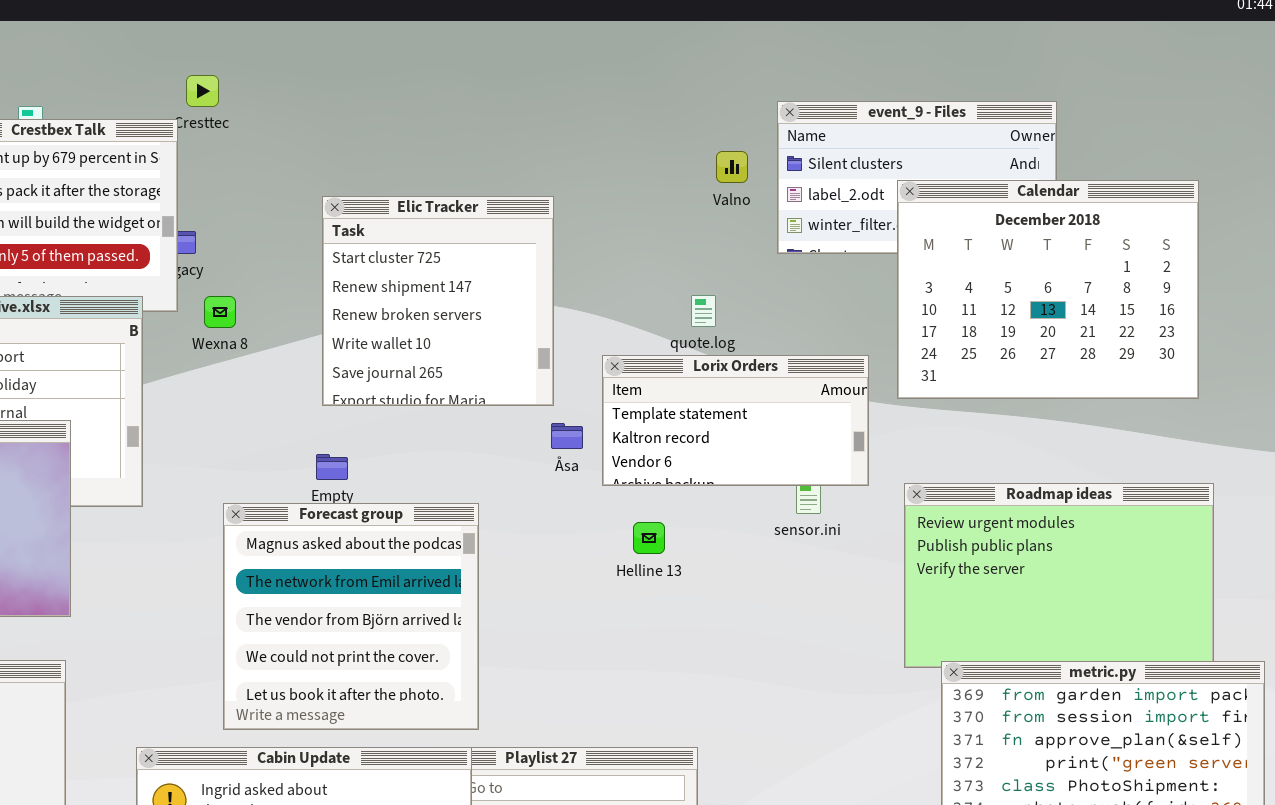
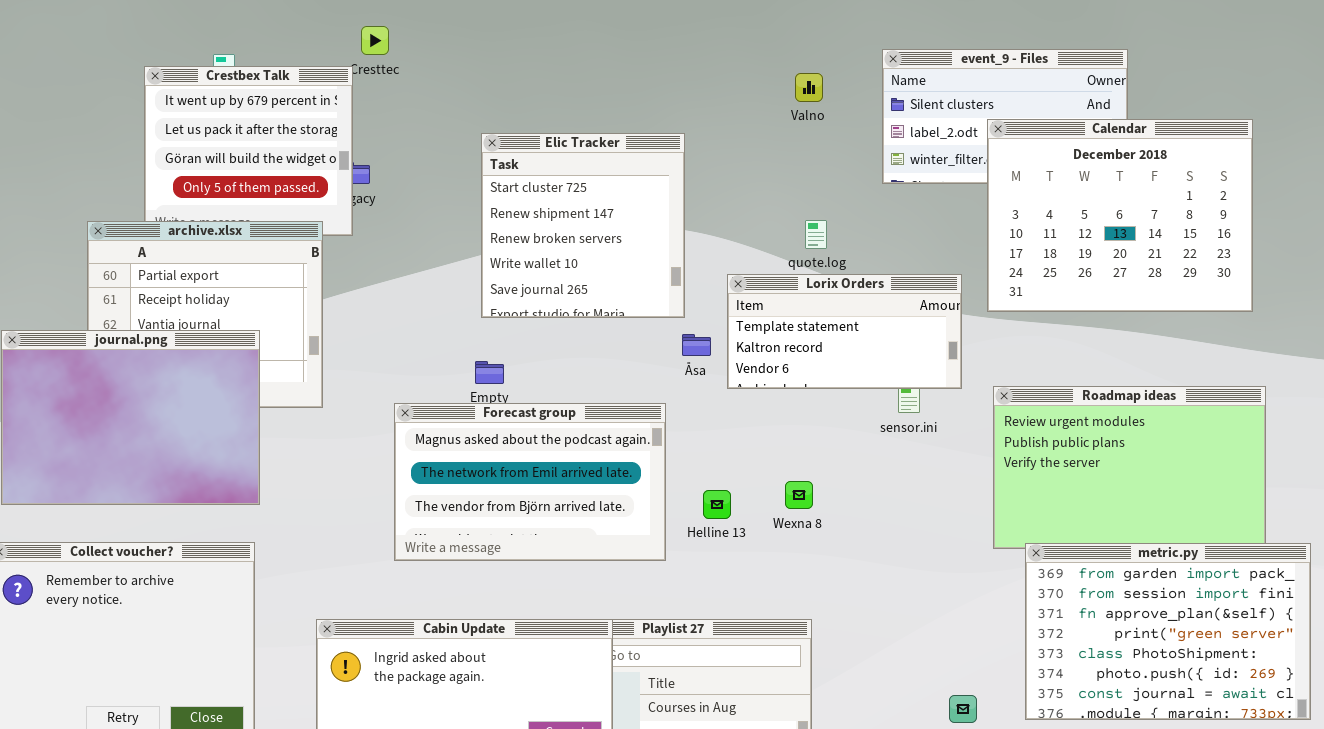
Valno: [716,151,748,183] -> [795,73,823,102], moved
Wexna 8: [204,296,236,328] -> [785,481,813,509], moved
Forecast group: [223,503,479,730] -> [394,403,666,561], resized
Helline 13: [633,522,665,554] -> [703,490,731,519], moved

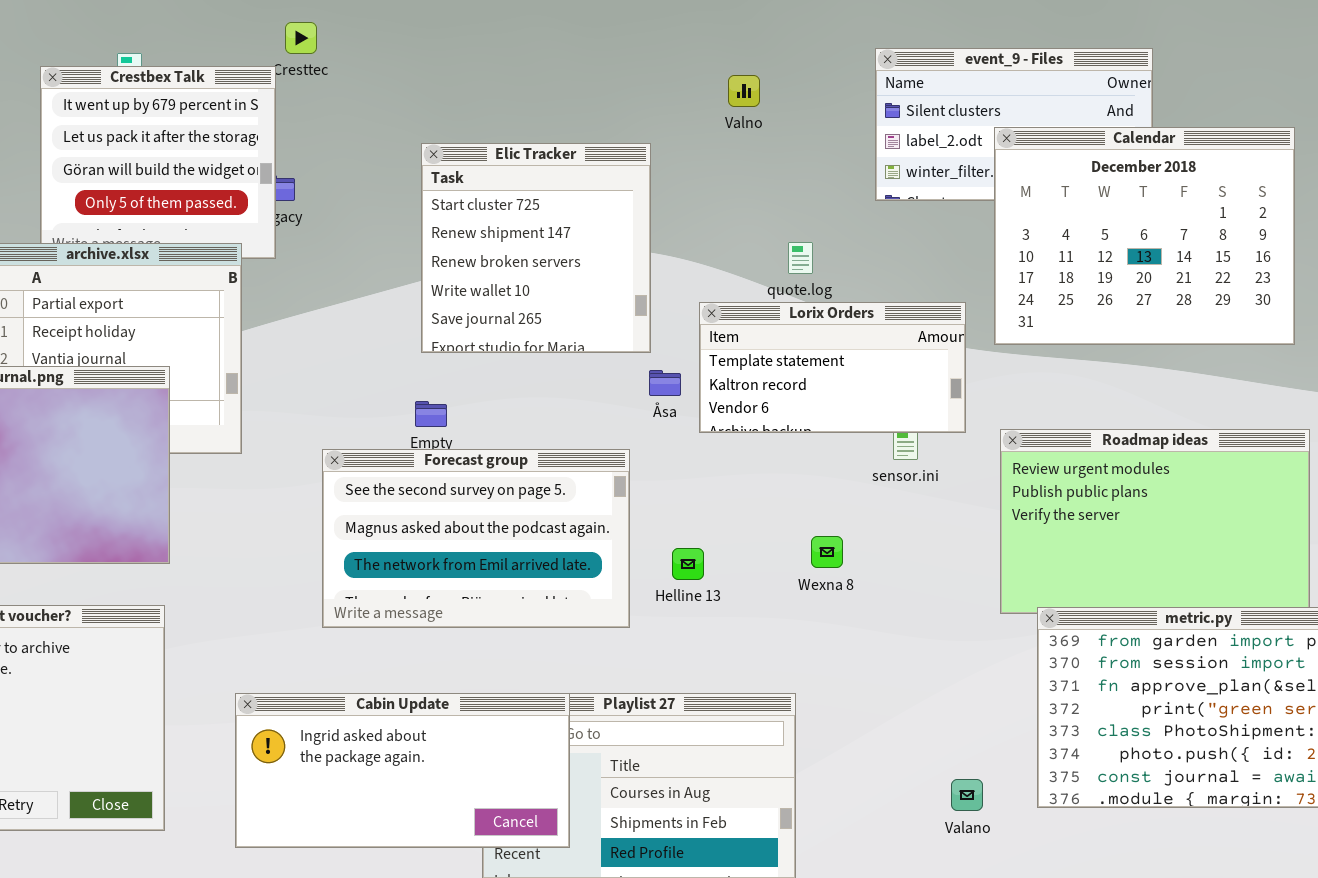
Valno: [795,73,823,102] -> [728,75,760,107], moved
Forecast group: [394,403,666,561] -> [322,449,630,628], scrolled up 1 row
Wexna 8: [785,481,813,509] -> [811,536,843,568], moved

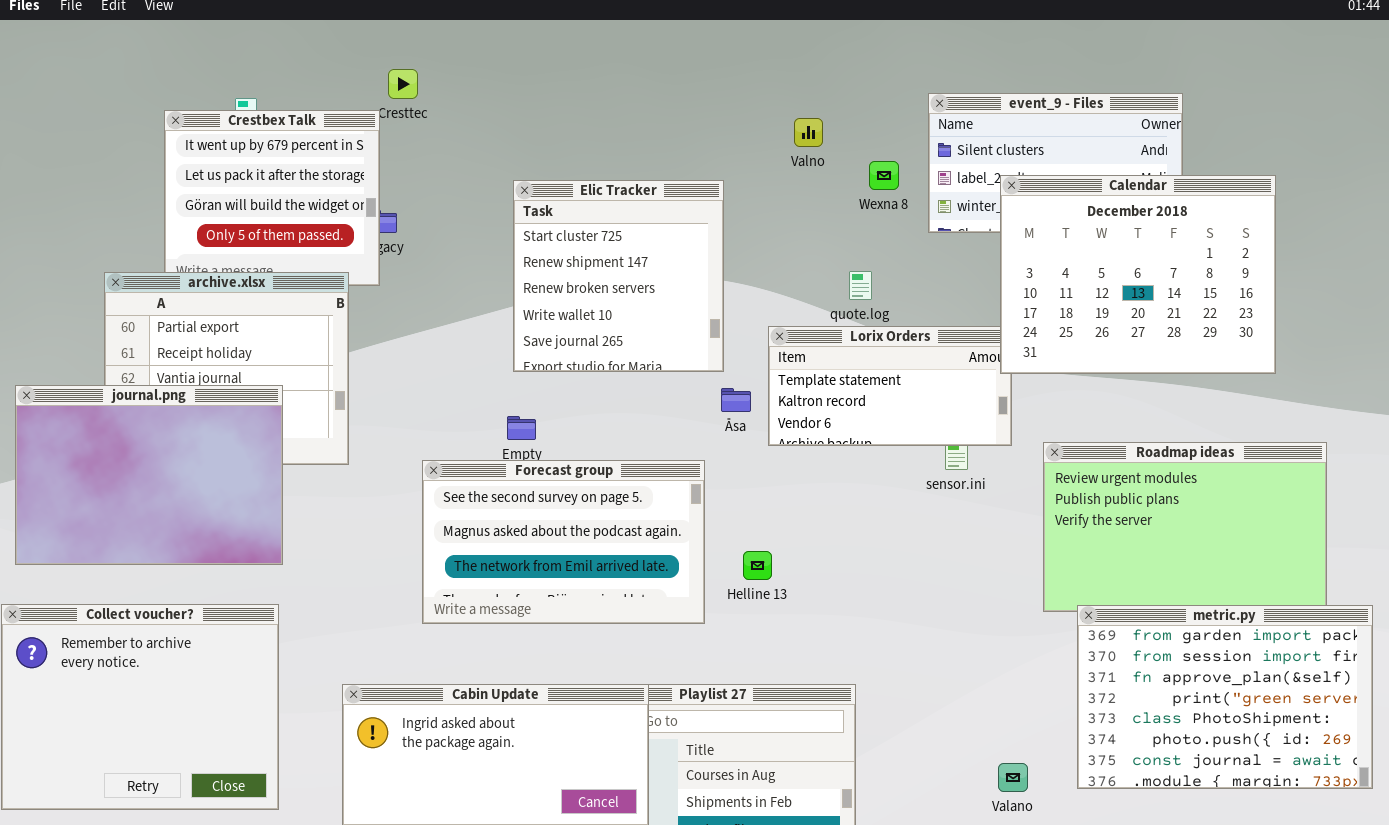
Calendar: [994,127,1295,345] -> [1000,175,1276,374], moved
Wexna 8: [811,536,843,568] -> [869,161,899,190], moved

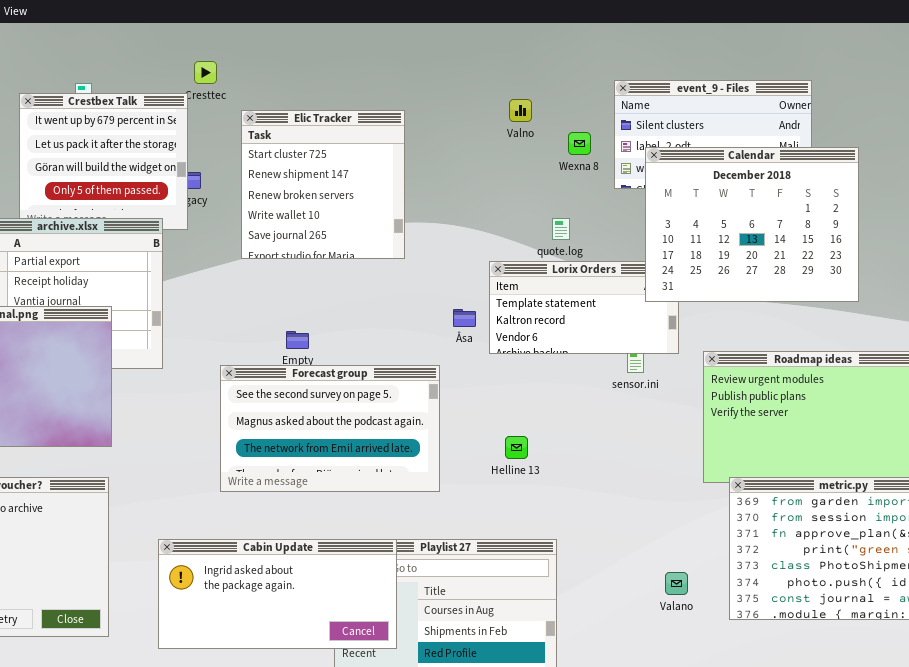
Calendar: [1000,175,1276,374] -> [645,147,859,302], moved
Elic Tracker: [513,180,724,372] -> [241,110,405,259], moved
Helline 13: [743,551,772,580] -> [505,436,528,459], moved
Valano: [998,763,1028,792] -> [665,572,688,595], moved

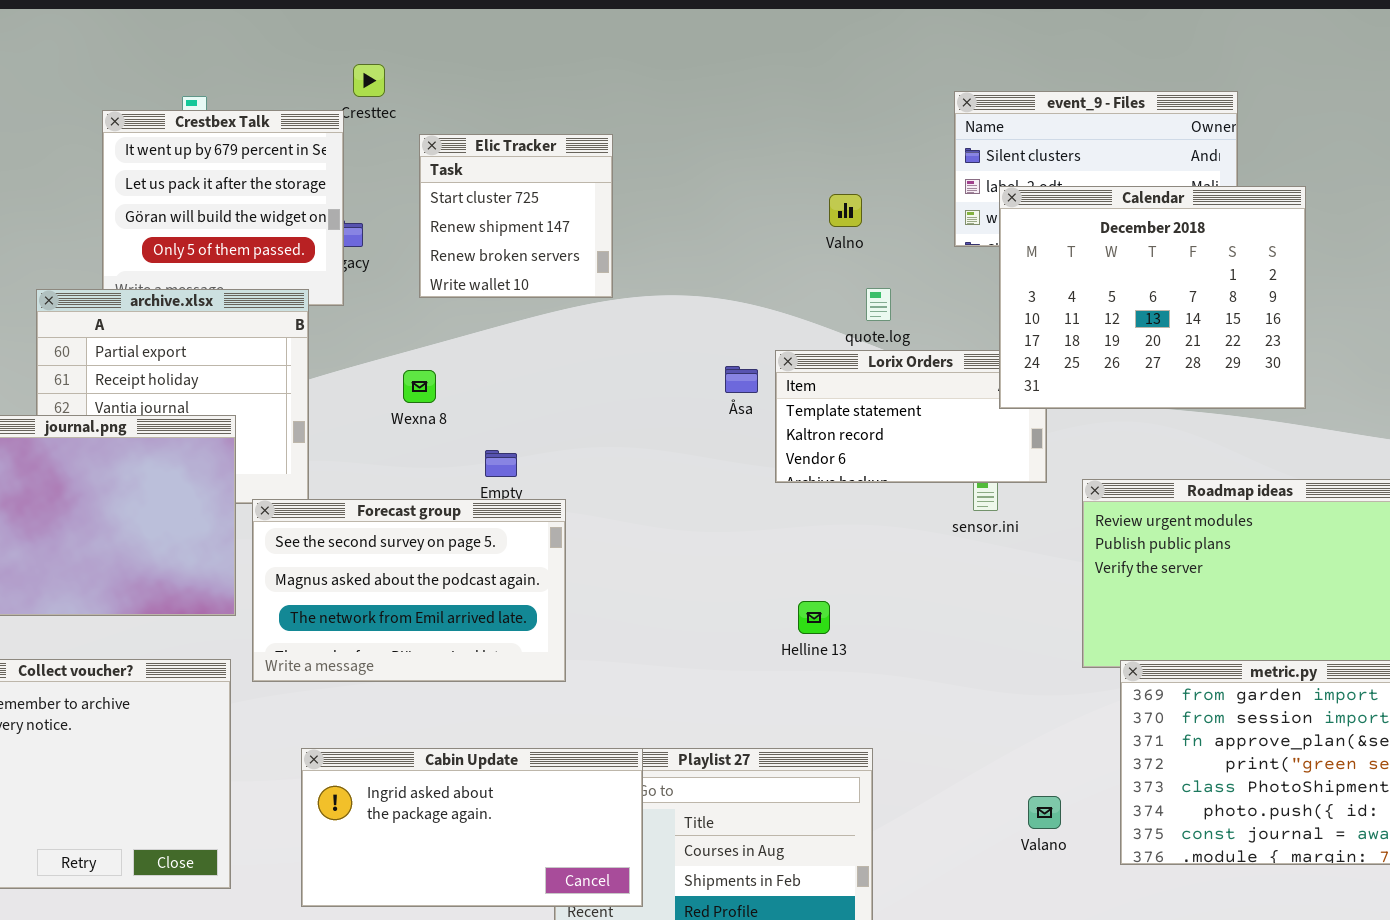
Valno: [509,99,532,122] -> [829,194,862,227], moved
Elic Tracker: [241,110,405,259] -> [419,134,613,298], resized
Wexna 8: [568,132,591,155] -> [403,370,436,403], moved
Åsa: [453,309,476,327] -> [725,366,758,393], moved
Forecast group: [220,365,440,492] -> [252,499,566,682], moved

